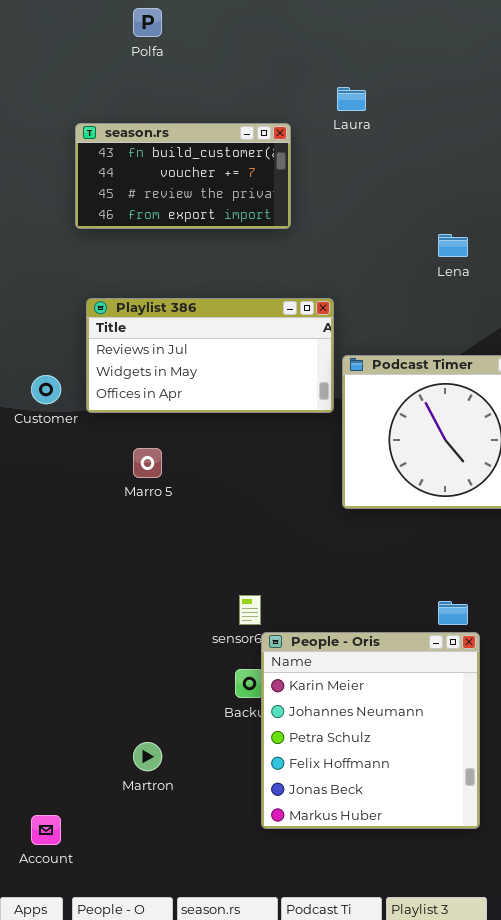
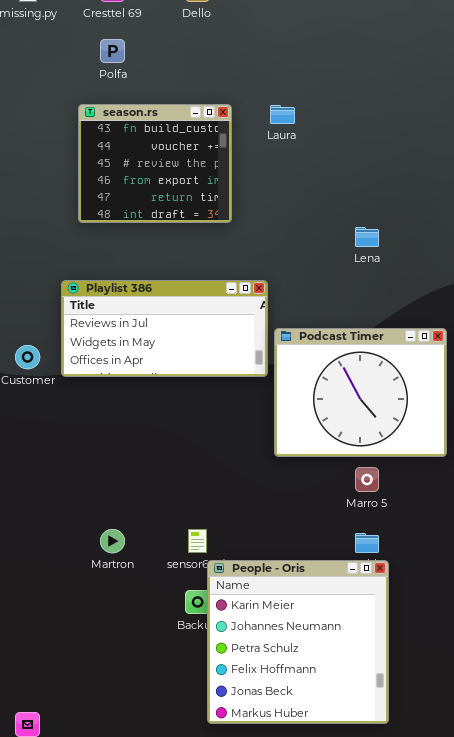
season.rs: [75,123,291,229] -> [78,104,232,223], resized
Marro 5: [133,448,162,478] -> [355,467,379,492], moved
Martron: [133,742,162,771] -> [100,529,125,553], moved

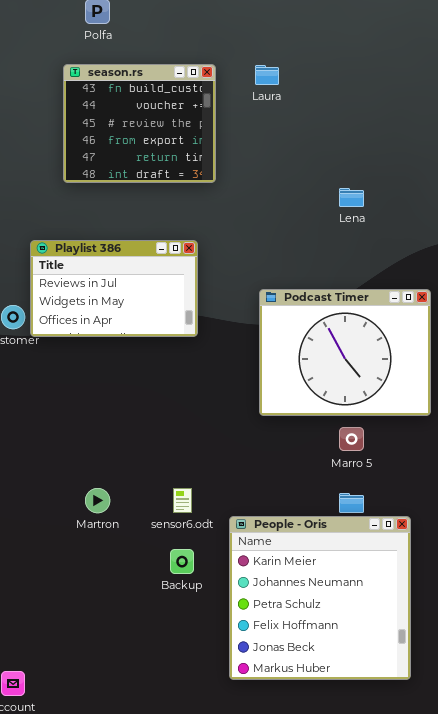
Playlist 386: [61,280,268,377] -> [30,240,198,337], moved, resized
People - Oris: [207,560,389,724] -> [229,516,411,680], moved

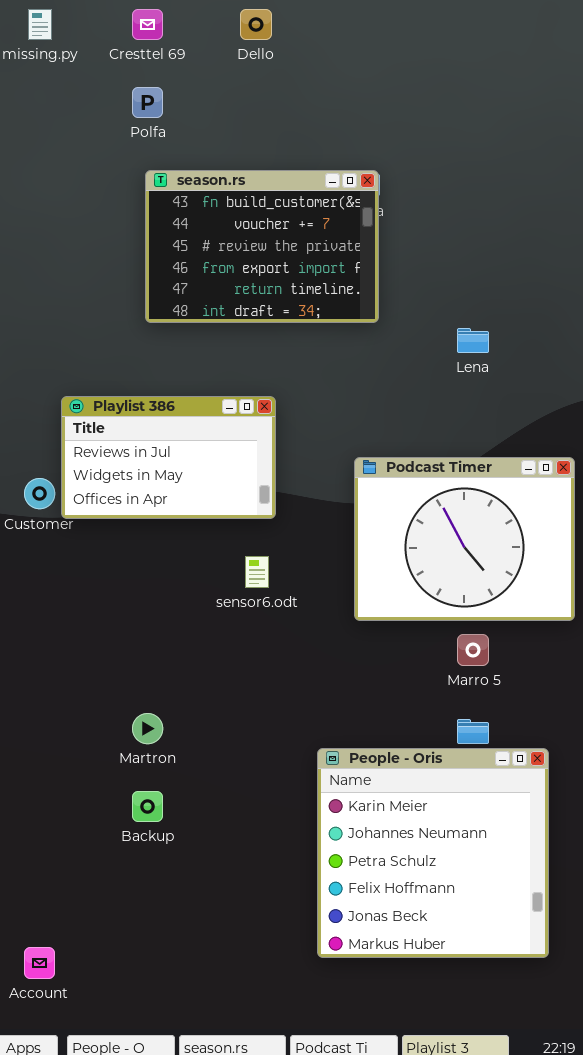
season.rs: [63,64,216,183] -> [145,170,379,323], moved, resized
sensor6.odt: [173,488,192,513] -> [245,556,269,588], moved
Backup: [170,549,194,574] -> [132,791,163,822], moved

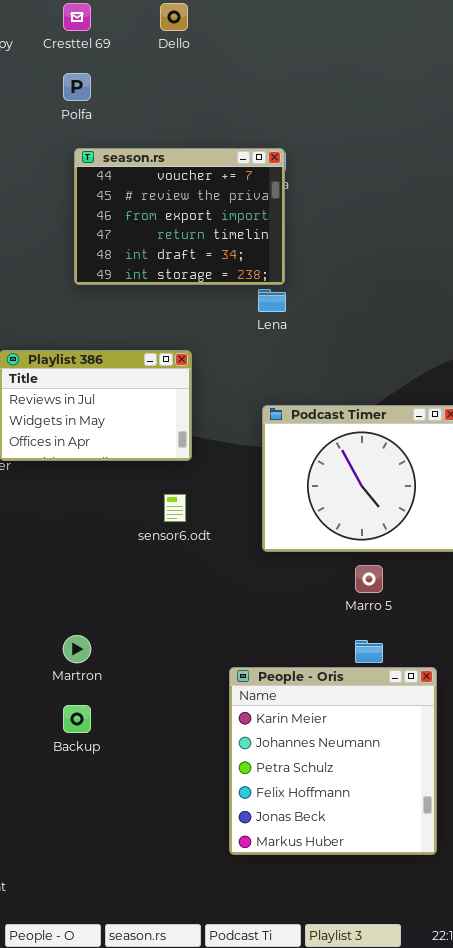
season.rs: [145,170,379,323] -> [74,148,285,285], scrolled down 1 row
Lena: [457,328,489,353] -> [258,289,286,312], moved

